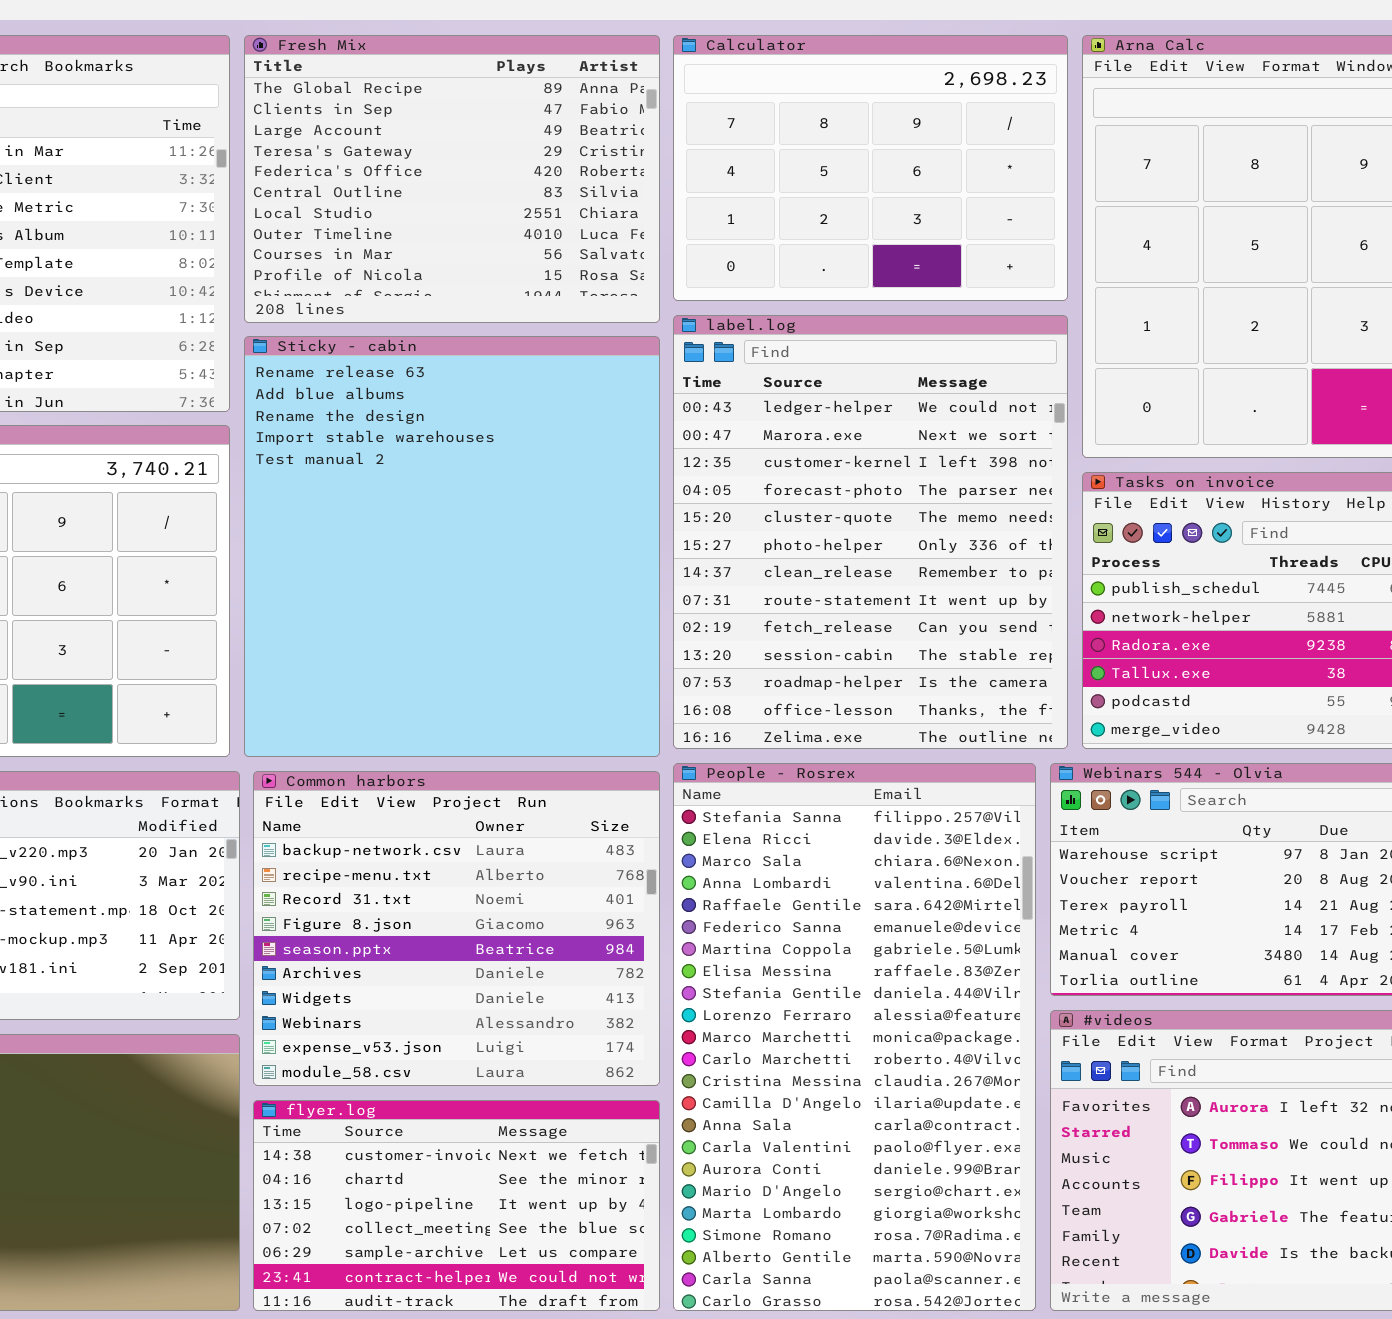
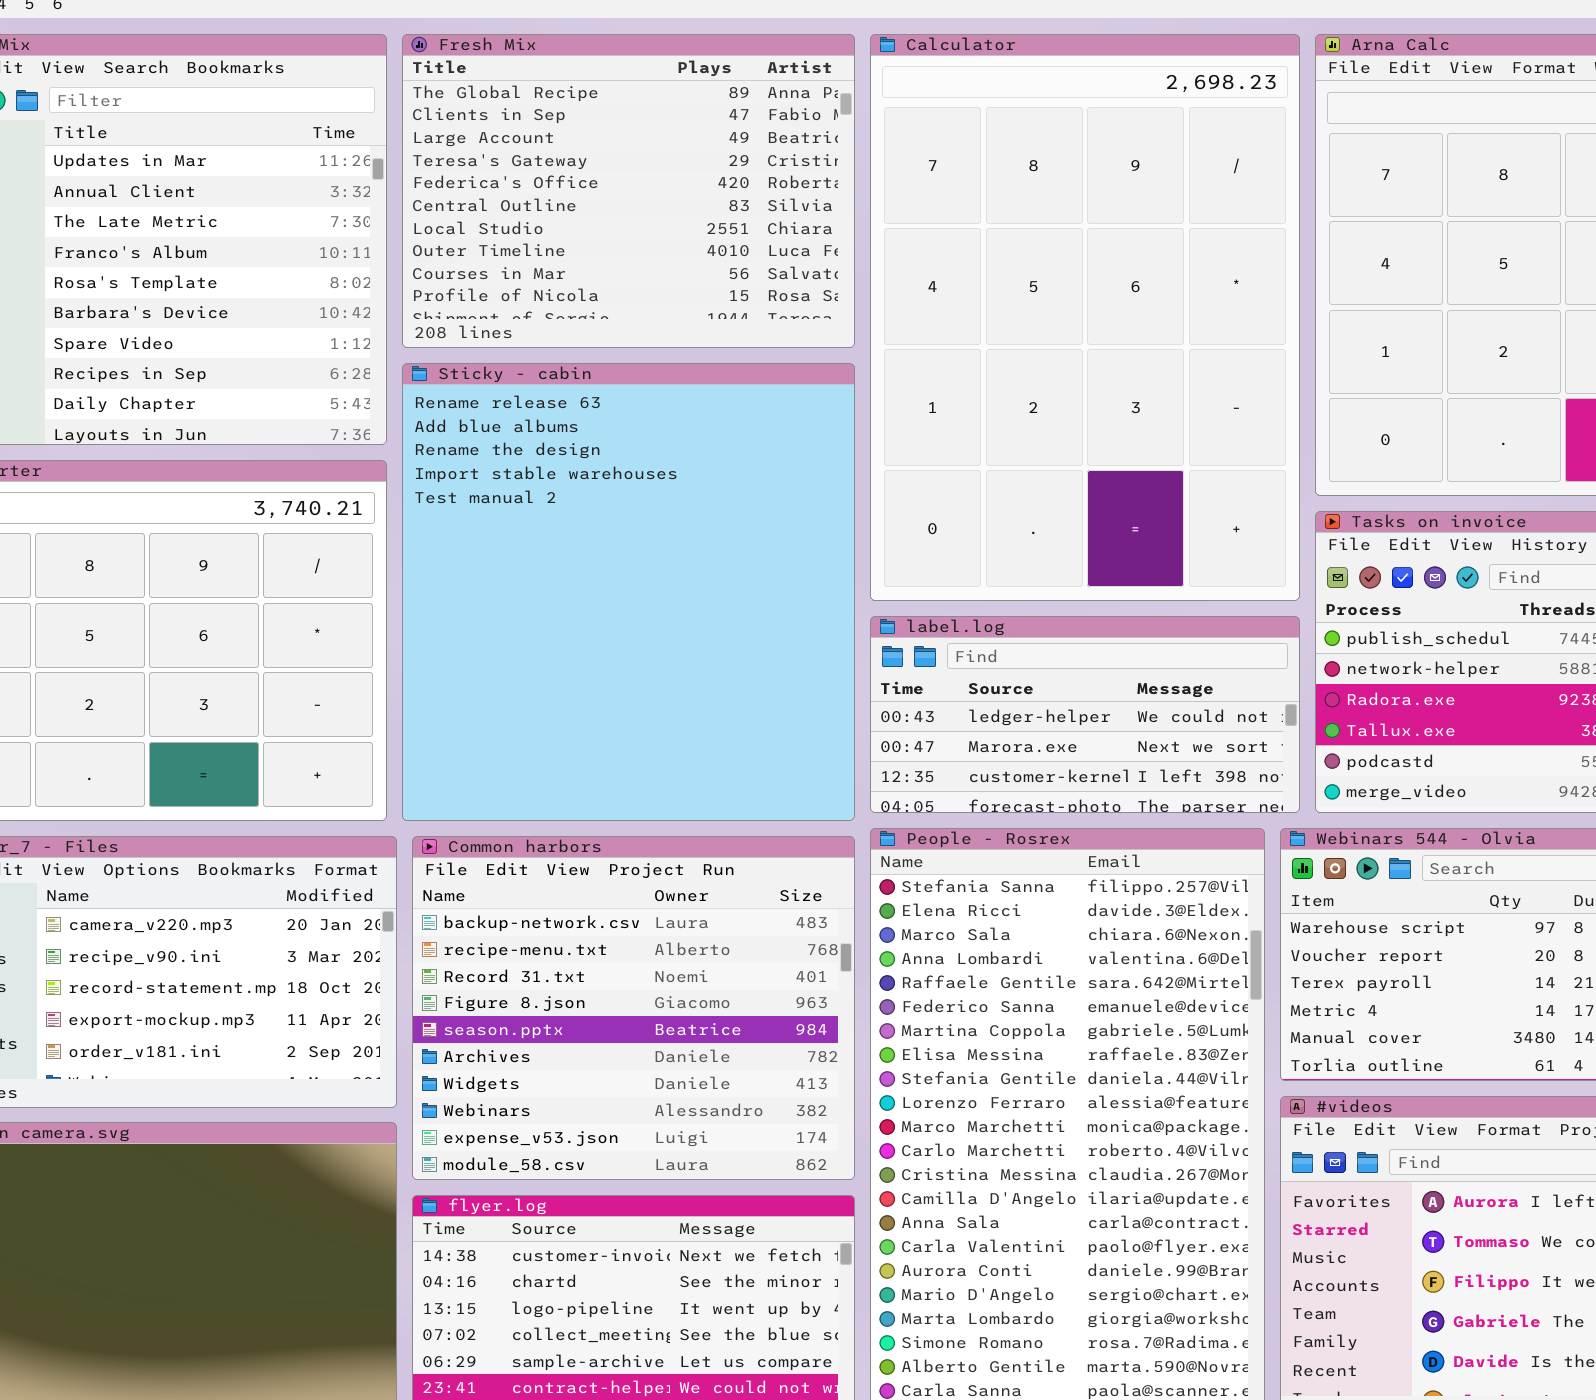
Calculator: [673,35,1068,301] -> [870,34,1300,601], resized
label.log: [673,315,1068,749] -> [870,616,1300,813], resized

